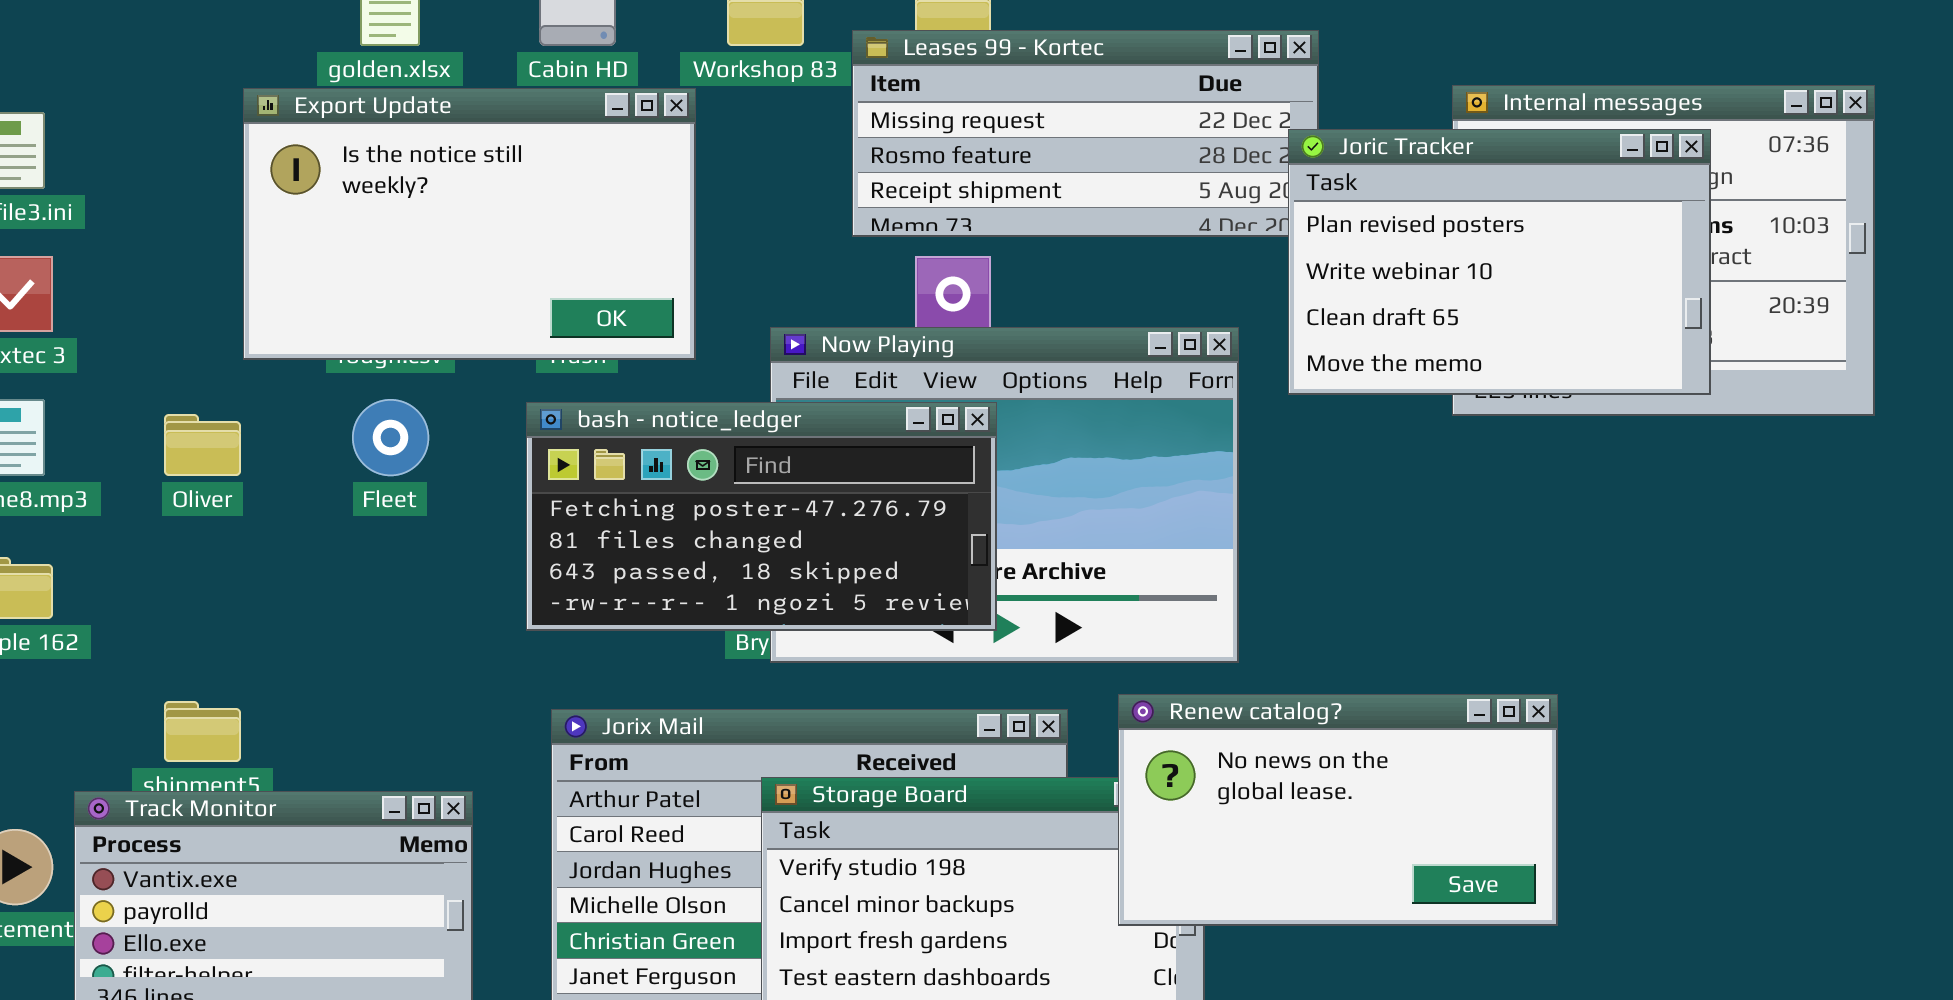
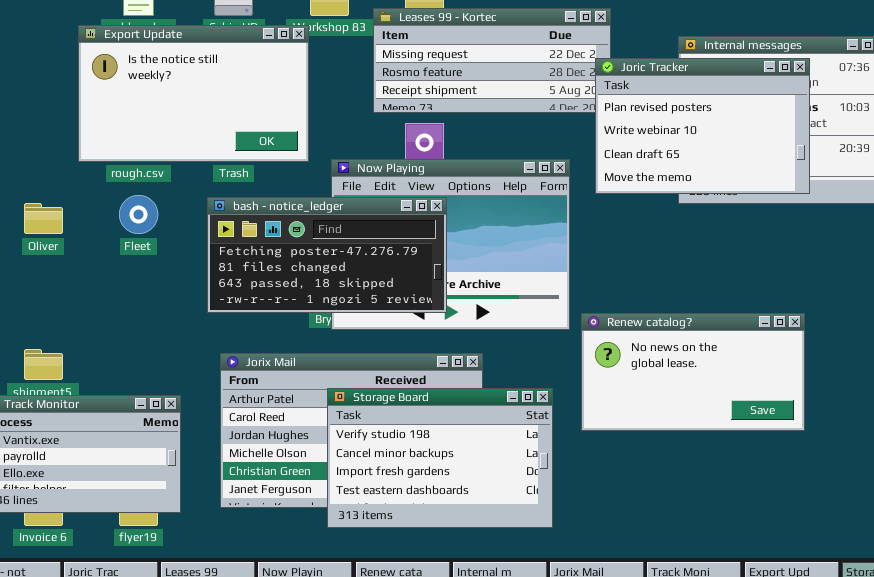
Export Update: [243,88,696,360] -> [78,25,309,162], moved
Renew catalog?: [1118,694,1558,926] -> [581,313,805,431], moved

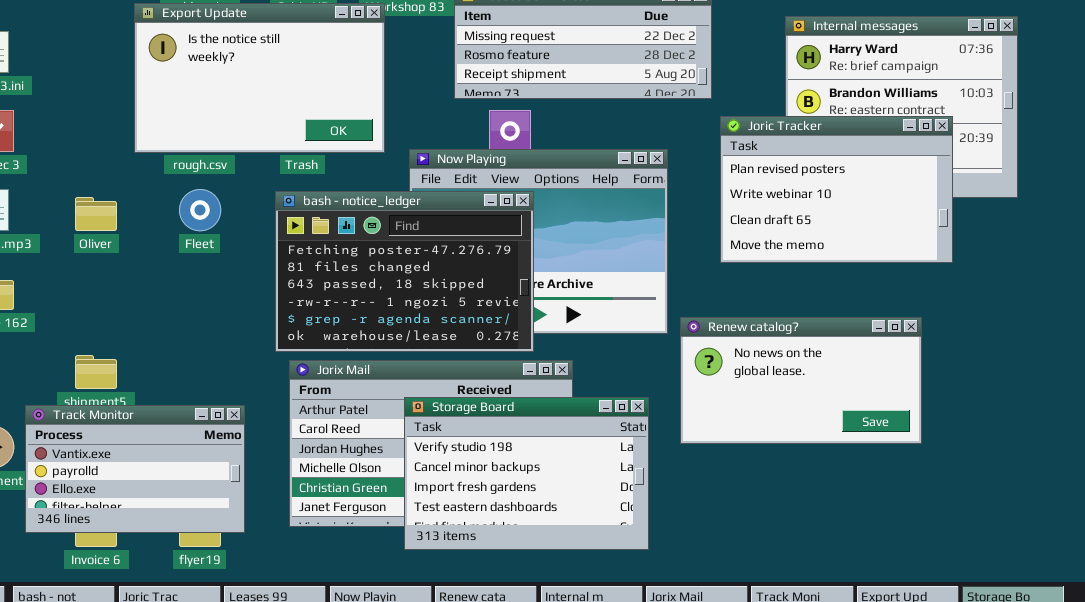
Joric Tracker: [595,58,810,194] -> [720,116,953,263], moved
bash - notice_ledger: [207,197,447,313] -> [275,191,534,352], resized

